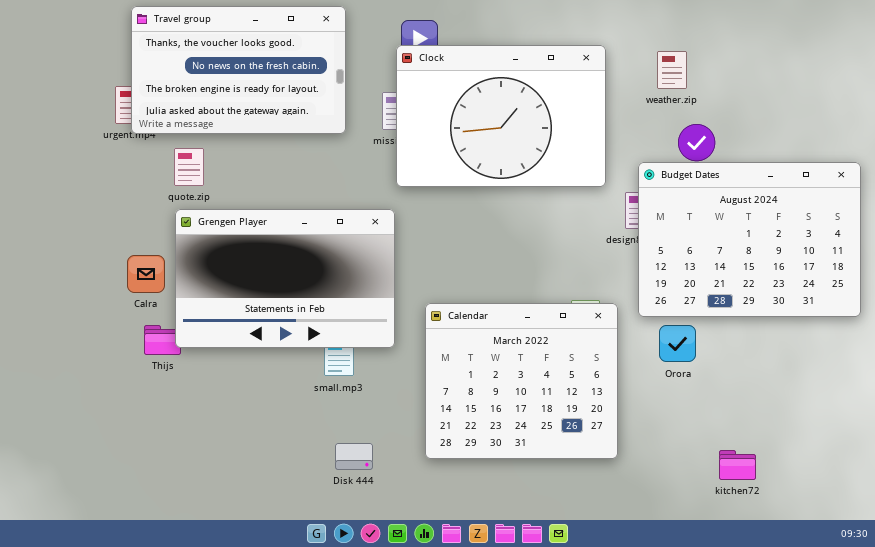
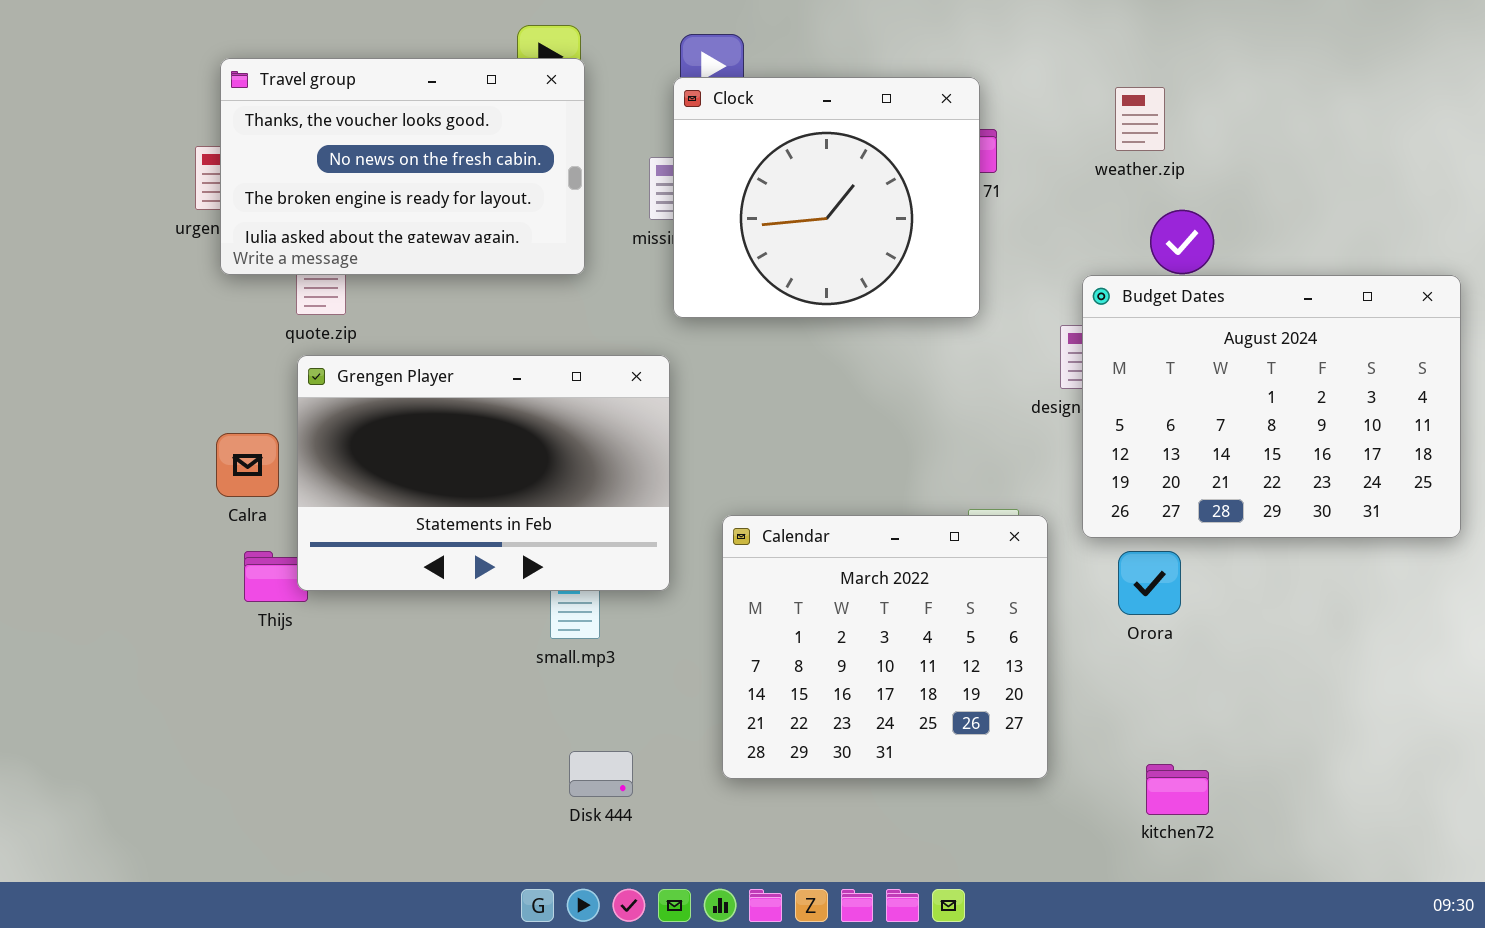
Travel group: [131,6,346,134] -> [220,58,585,275], moved
Clock: [396,45,606,187] -> [673,77,980,318], resized
kitchen72: [719,450,756,480] -> [1146,764,1209,815], moved

